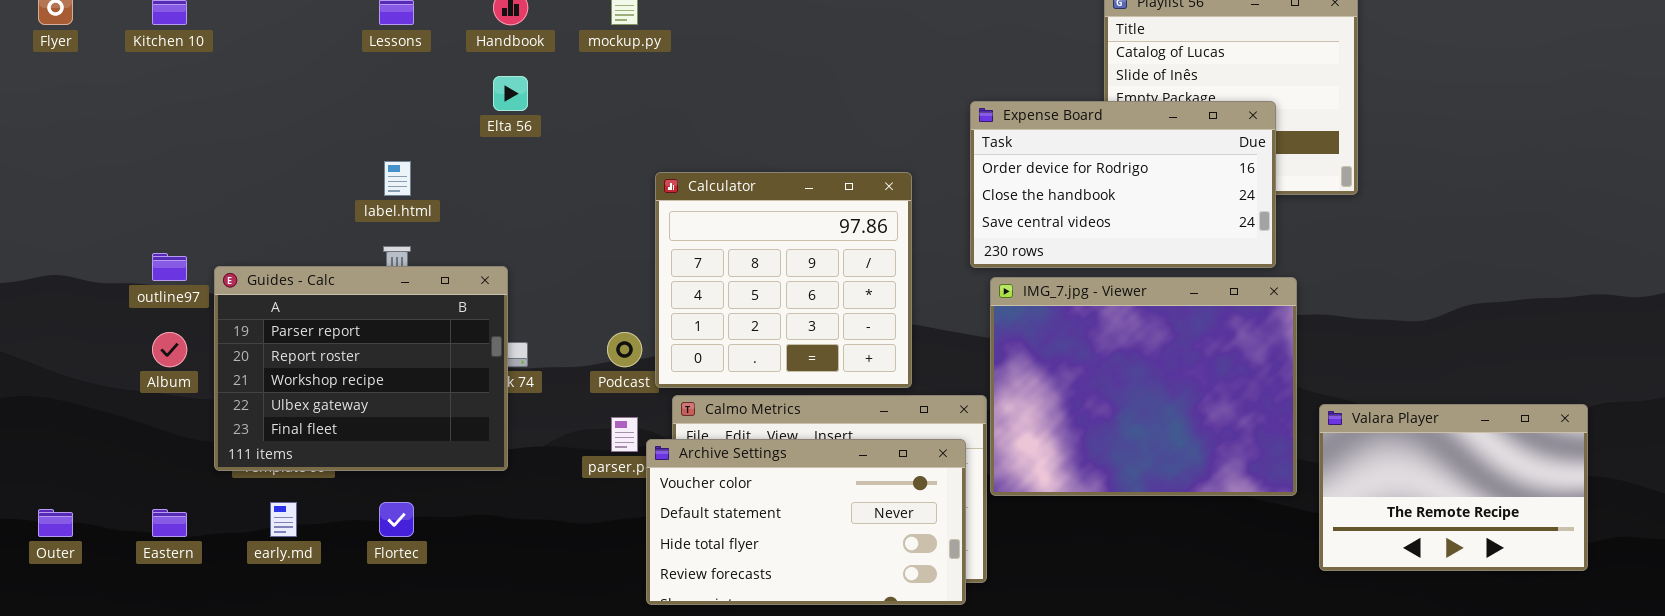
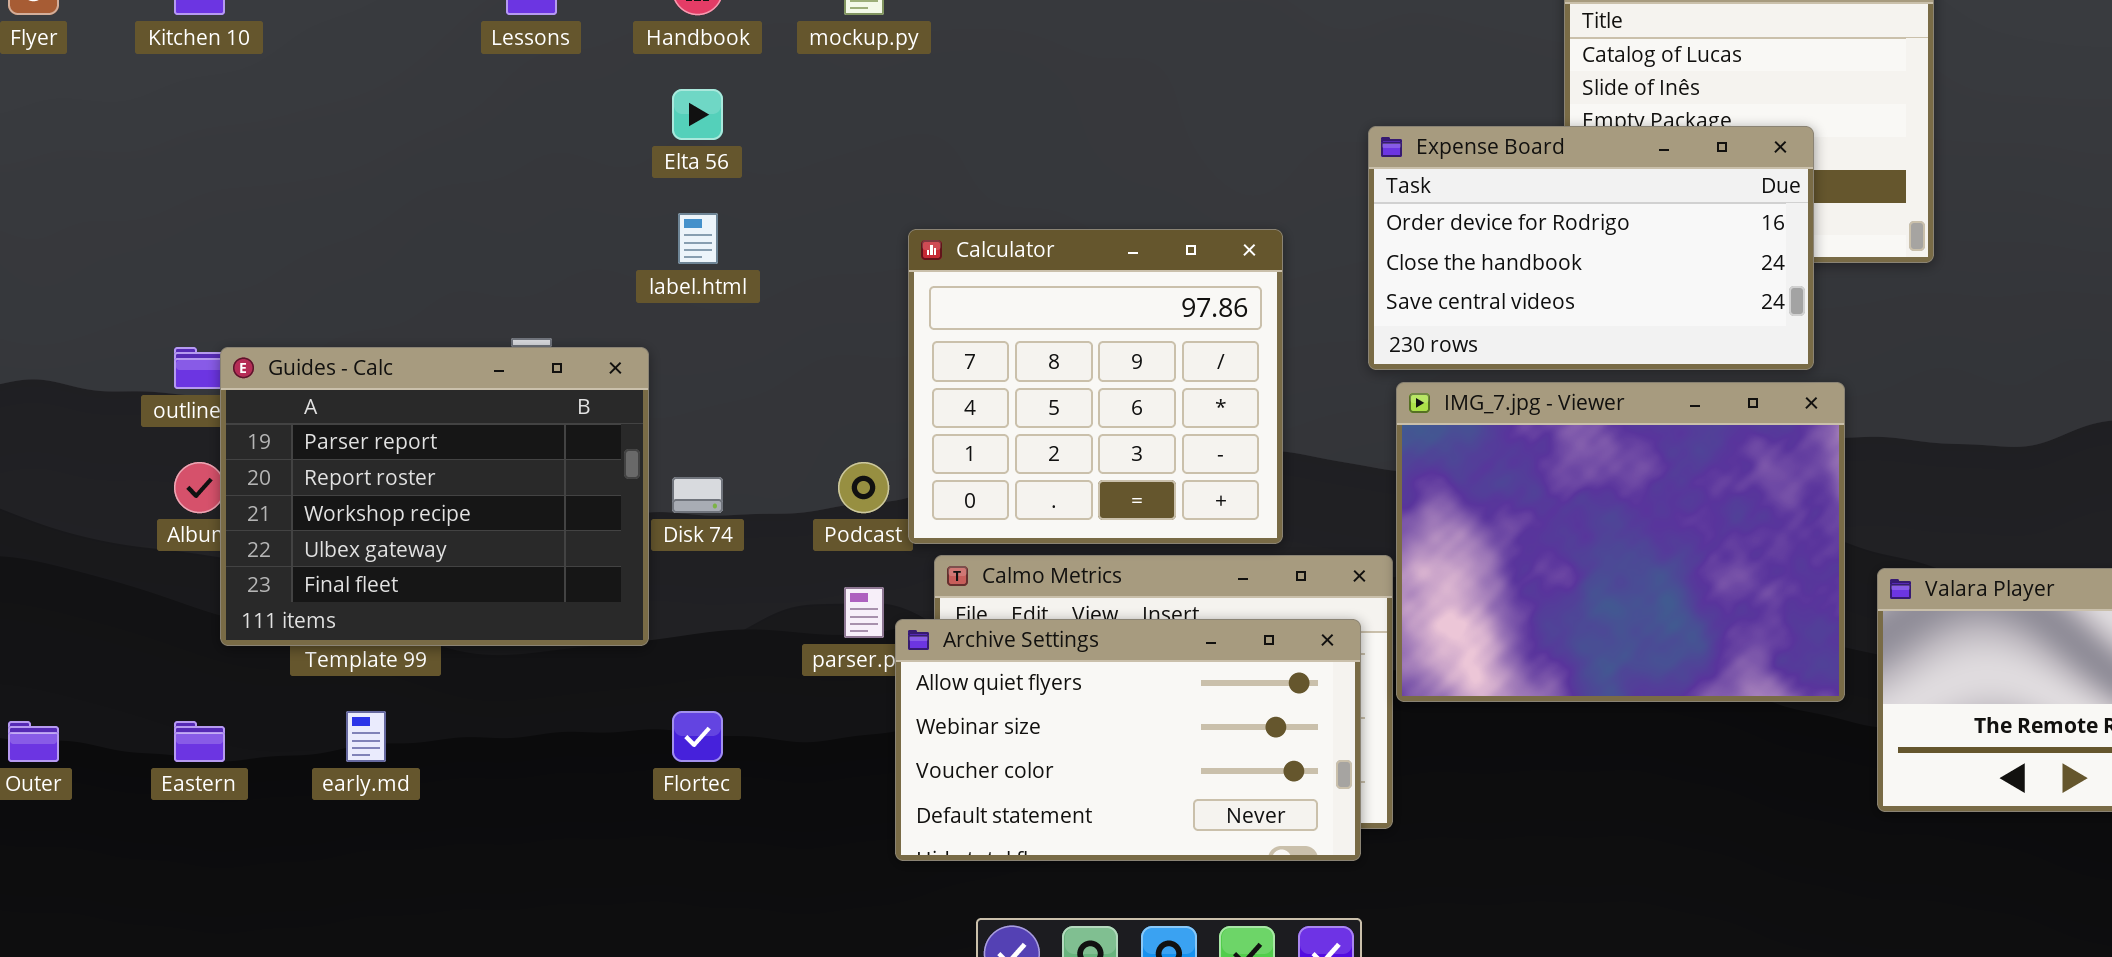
label.html: [384,161,411,196] -> [678,213,718,264], moved
Guides - Calc: [214,266,508,471] -> [220,347,649,646], moved
Archive Settings: [646,439,966,605] -> [895,619,1361,861], scrolled up 2 rows
Flortec: [379,502,414,537] -> [672,711,723,762], moved

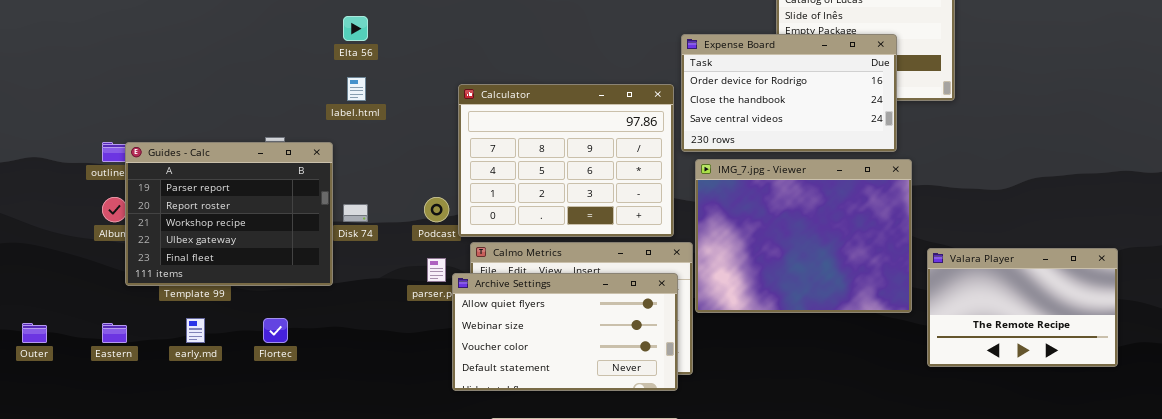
Calculator: [908,229,1283,544] -> [458,84,674,237], resized
Flortec: [672,711,723,762] -> [263,318,288,343], moved

